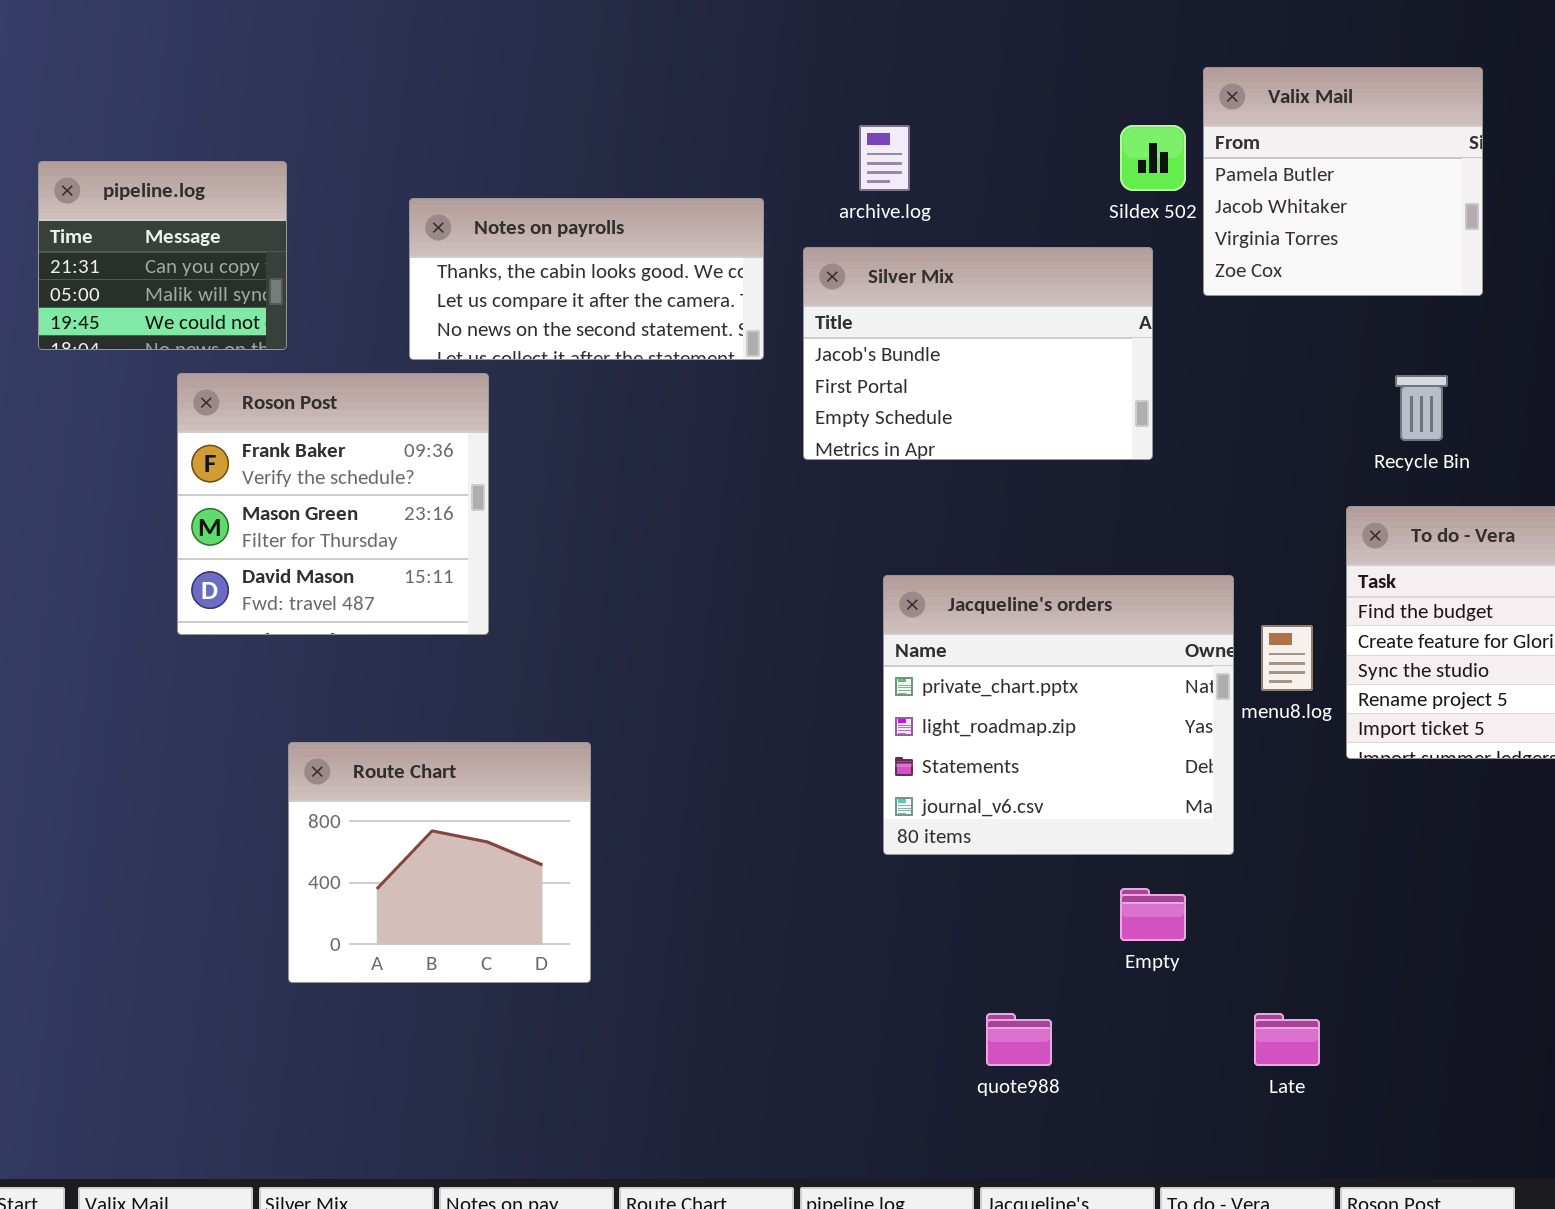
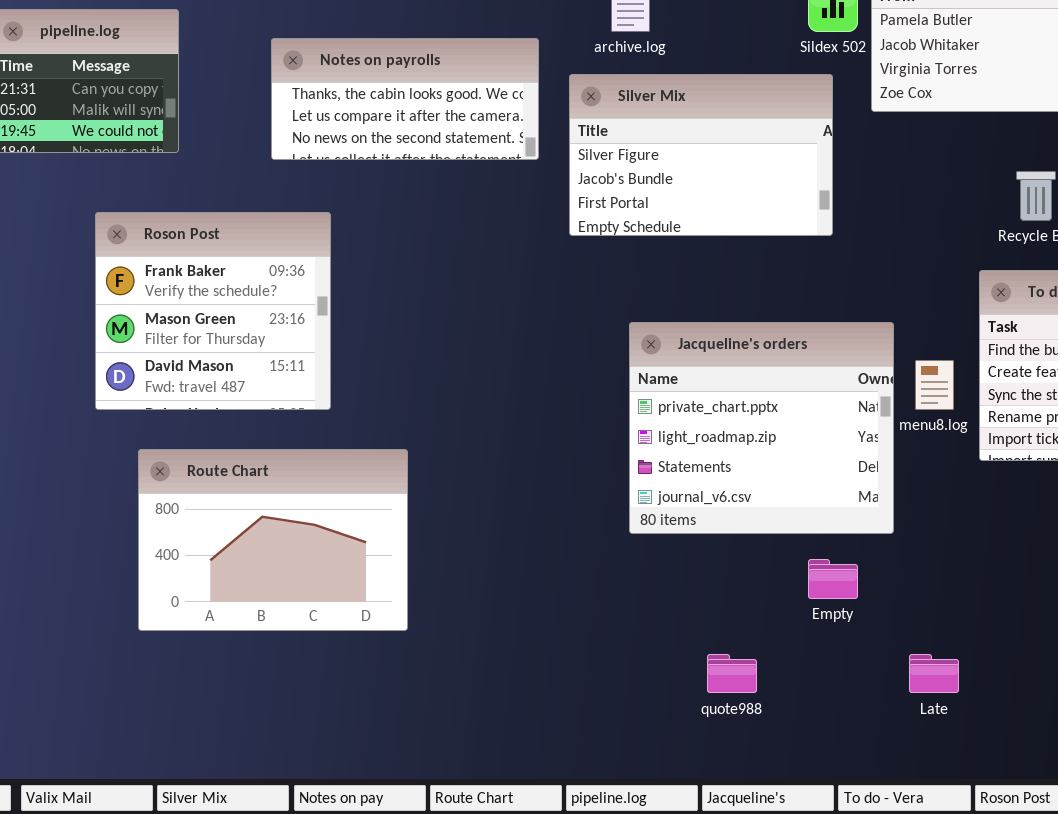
Silver Mix: [803,247,1153,460] -> [569,74,833,236], scrolled up 1 row
Roson Post: [177,373,489,635] -> [95,212,331,410], moved
Route Chart: [288,742,591,983] -> [138,449,408,631], resized

